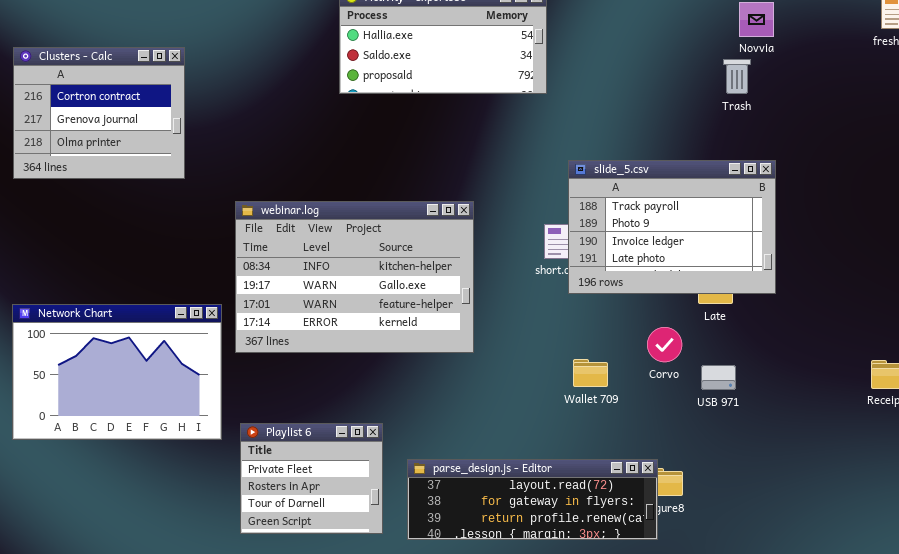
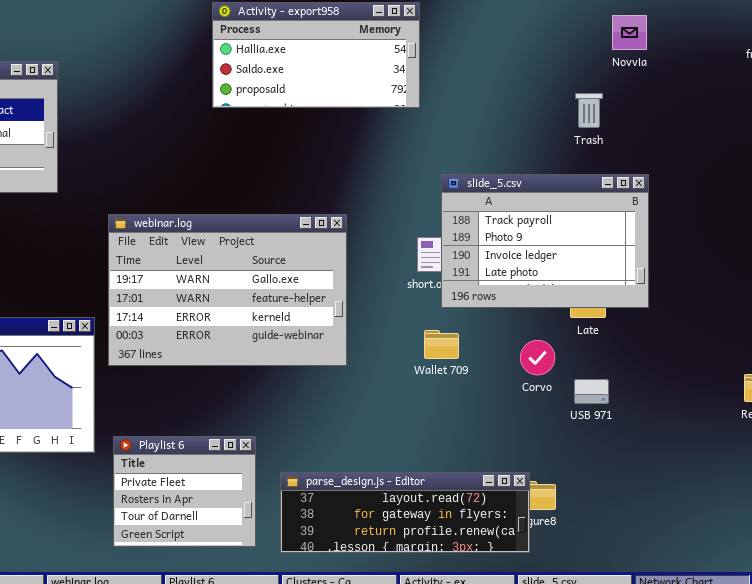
Trash: [723,59,751,94] -> [575,93,603,128], moved
webinar.log: [235,201,474,353] -> [108,214,347,366], scrolled down 1 row
Wallet 709: [573,359,608,387] -> [424,330,459,359], moved

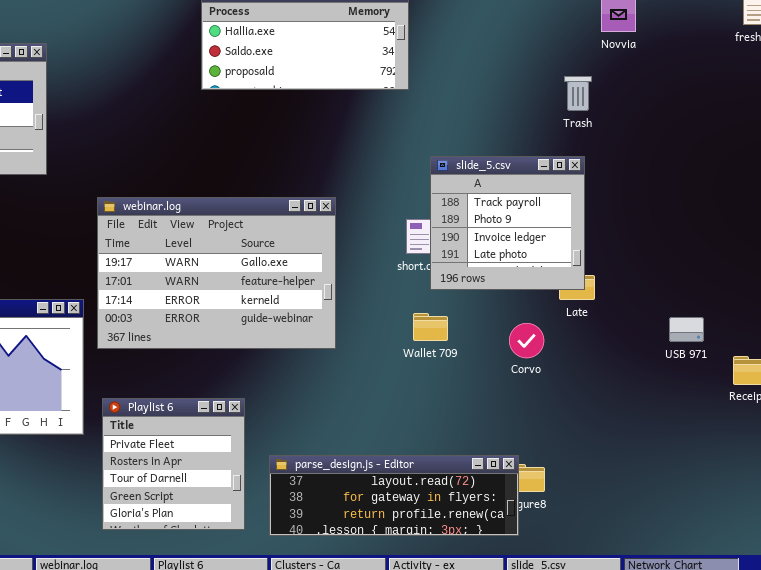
slide_5.csv: [441,174,649,308] -> [430,156,585,290], resized
USB 971: [574,379,609,404] -> [669,317,704,342], moved
Playlist 6: [113,436,256,547] -> [102,398,245,530], resized

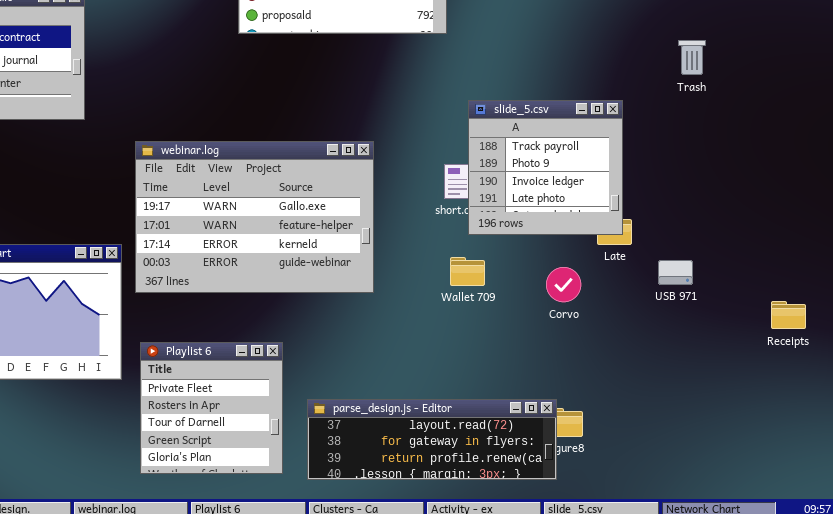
Trash: [564,76,592,111] -> [678,40,706,75], moved
USB 971: [669,317,704,342] -> [658,260,693,285], moved

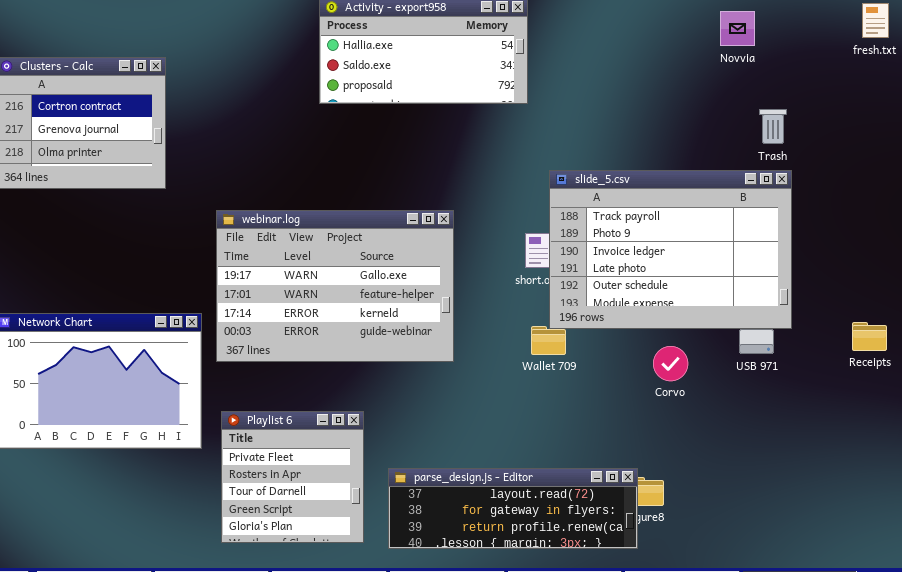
slide_5.csv: [468,100,623,235] -> [549,170,792,329], resized
Corvo: [546,267,581,302] -> [653,346,688,381], moved
Receipts: [771,301,806,329] -> [852,322,887,351], moved

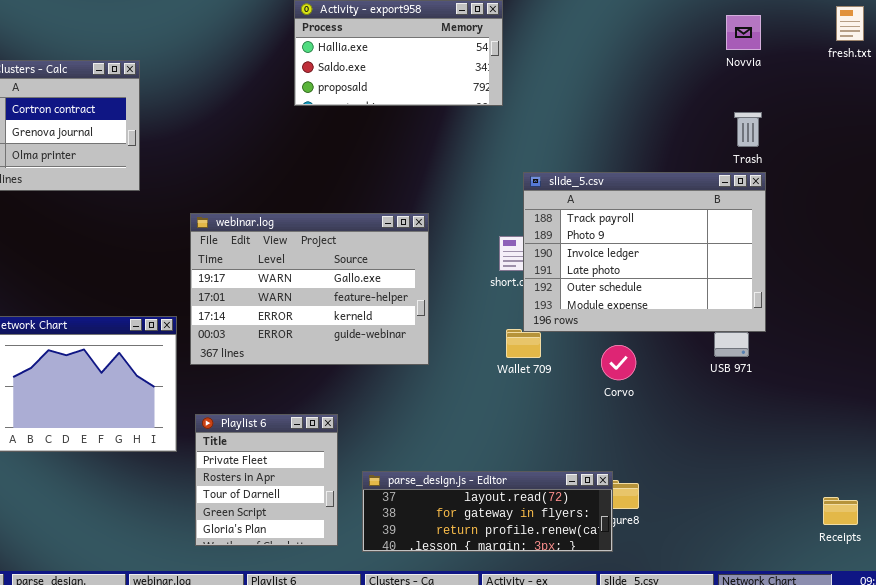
Novvia: [720,11,755,46] -> [726,15,761,50], moved
Receipts: [852,322,887,351] -> [823,497,858,525], moved
Corvo: [653,346,688,381] -> [601,345,636,380], moved

